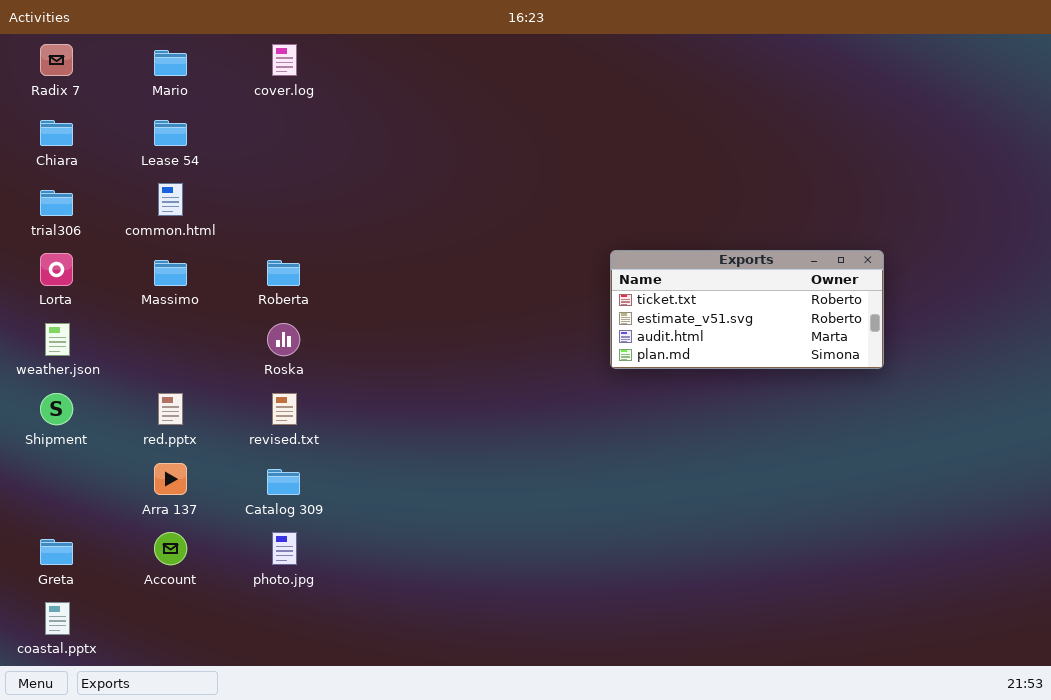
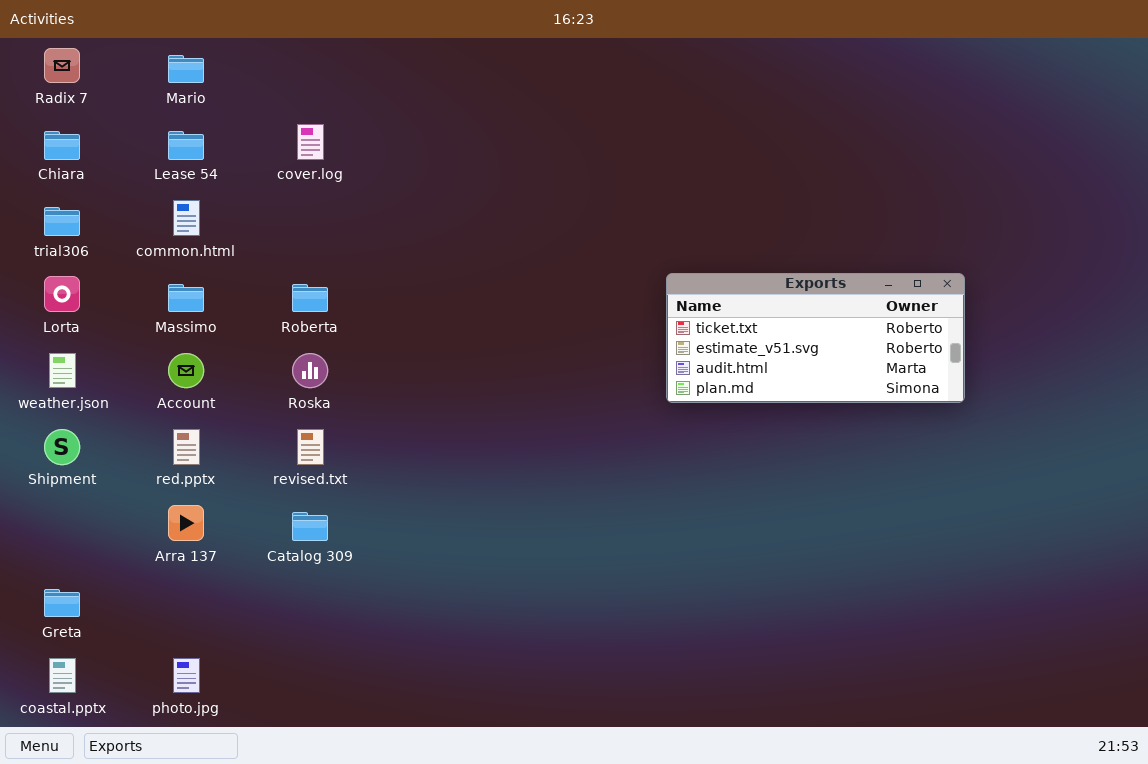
cover.log: [272,44,297,76] -> [297,124,324,160], moved
Account: [154,532,187,565] -> [168,353,204,388], moved
photo.jpg: [272,532,297,565] -> [173,658,200,693], moved

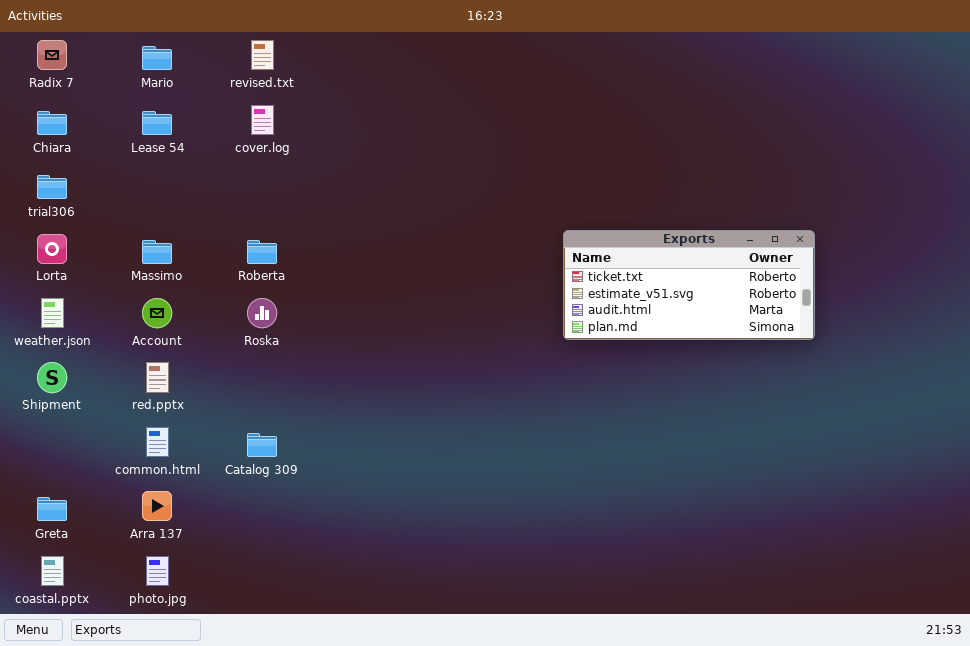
common.html: [173,200,200,236] -> [146,427,169,457], moved
revised.txt: [297,429,324,465] -> [251,40,274,70], moved
Arra 137: [168,505,204,541] -> [142,491,172,521], moved

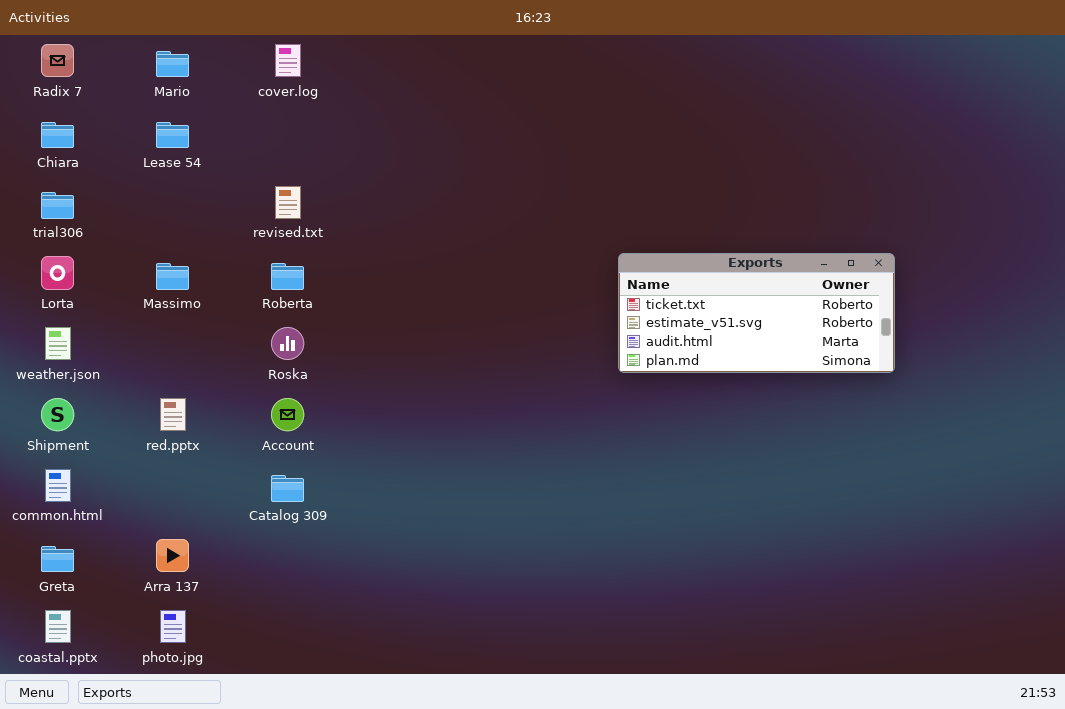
revised.txt: [251,40,274,70] -> [275,186,301,219], moved
cover.log: [251,105,274,135] -> [275,44,301,77], moved
Account: [142,298,172,328] -> [271,398,304,431], moved
common.html: [146,427,169,457] -> [45,469,71,502], moved

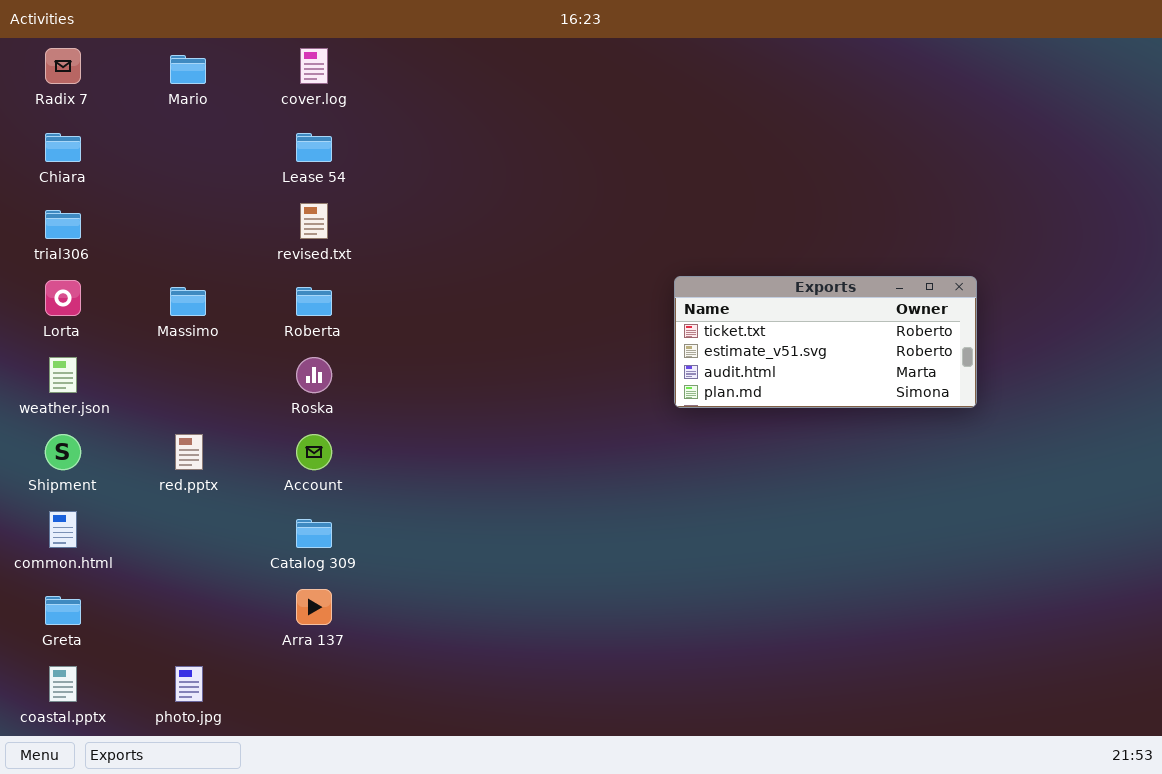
Lease 54: [156,122,189,148] -> [296,133,332,162], moved
Arra 137: [156,539,189,572] -> [296,589,332,625], moved

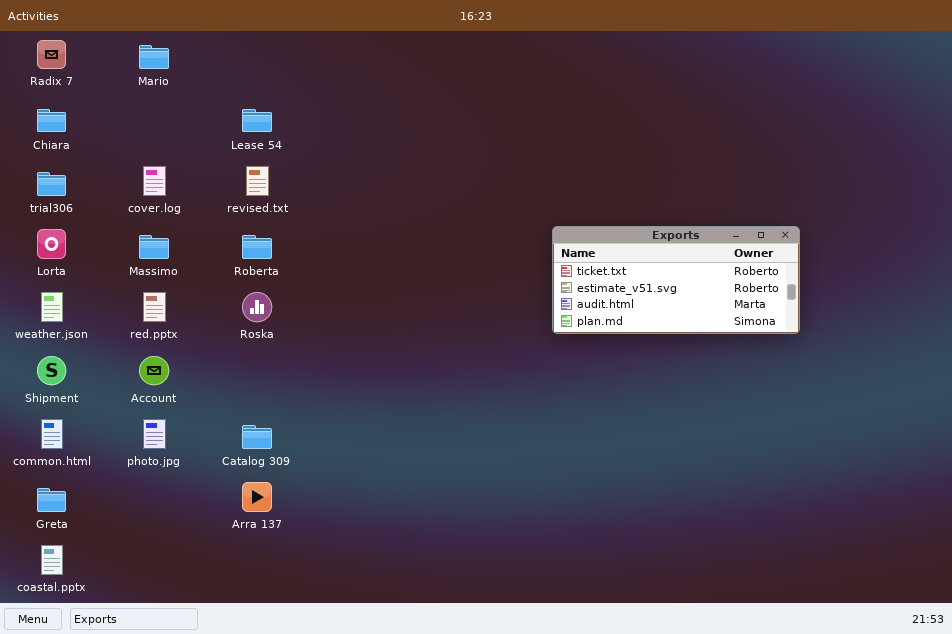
cover.log: [300,48,328,84] -> [143,166,166,196], moved
red.pptx: [175,434,203,470] -> [143,292,166,322], moved
Account: [296,434,332,470] -> [139,356,169,385], moved
photo.jpg: [175,666,203,702] -> [143,419,166,449], moved

